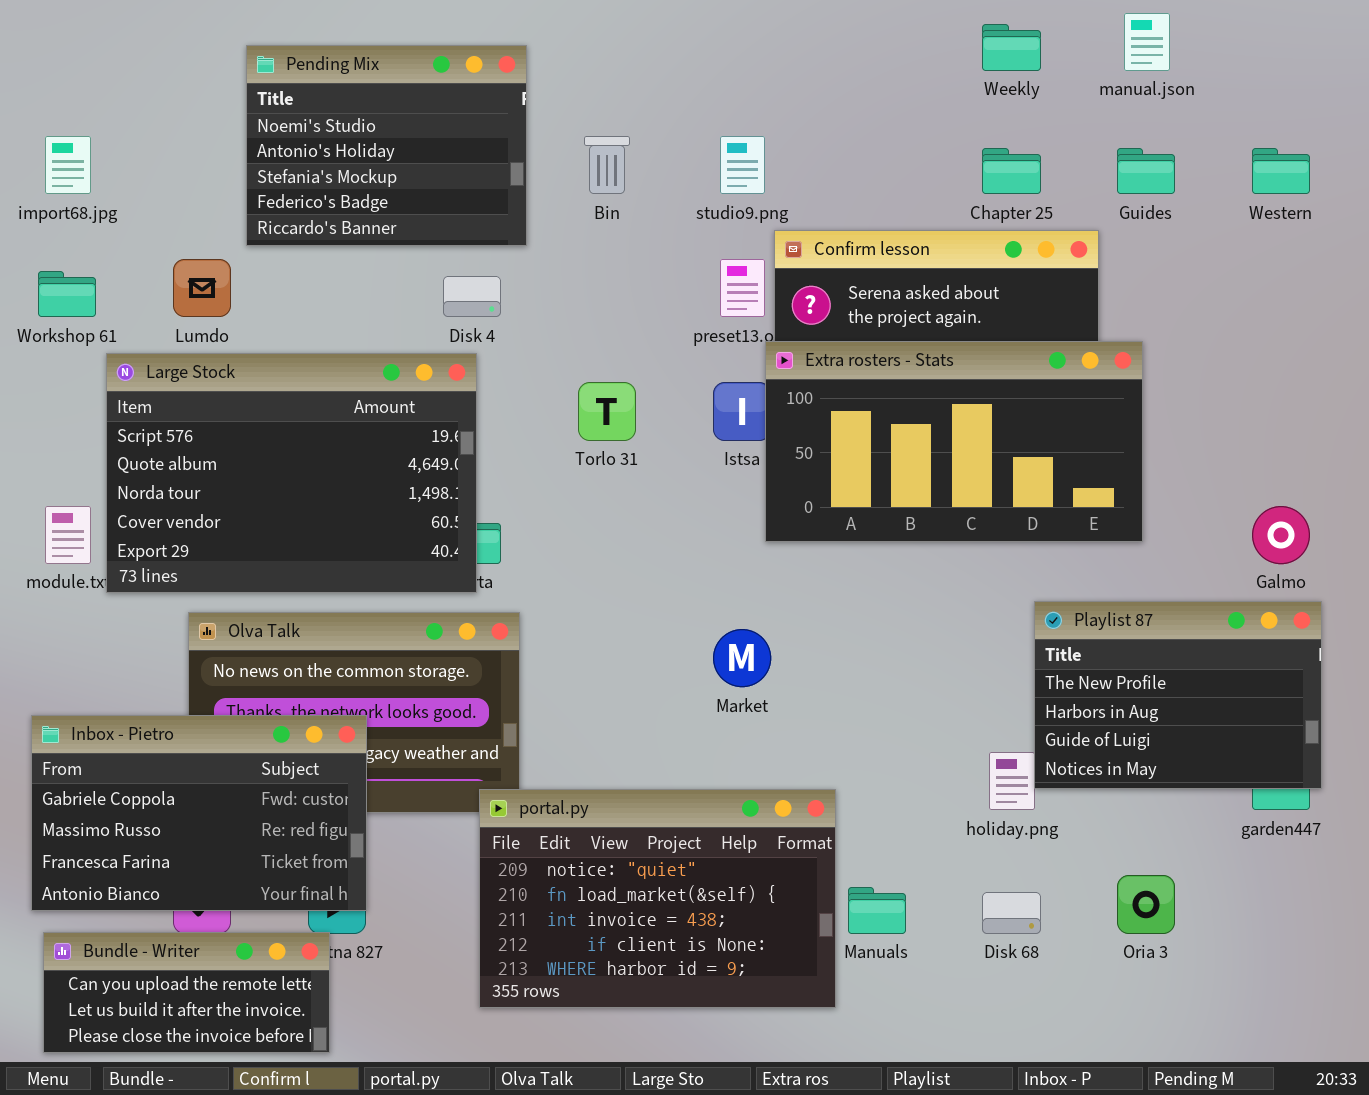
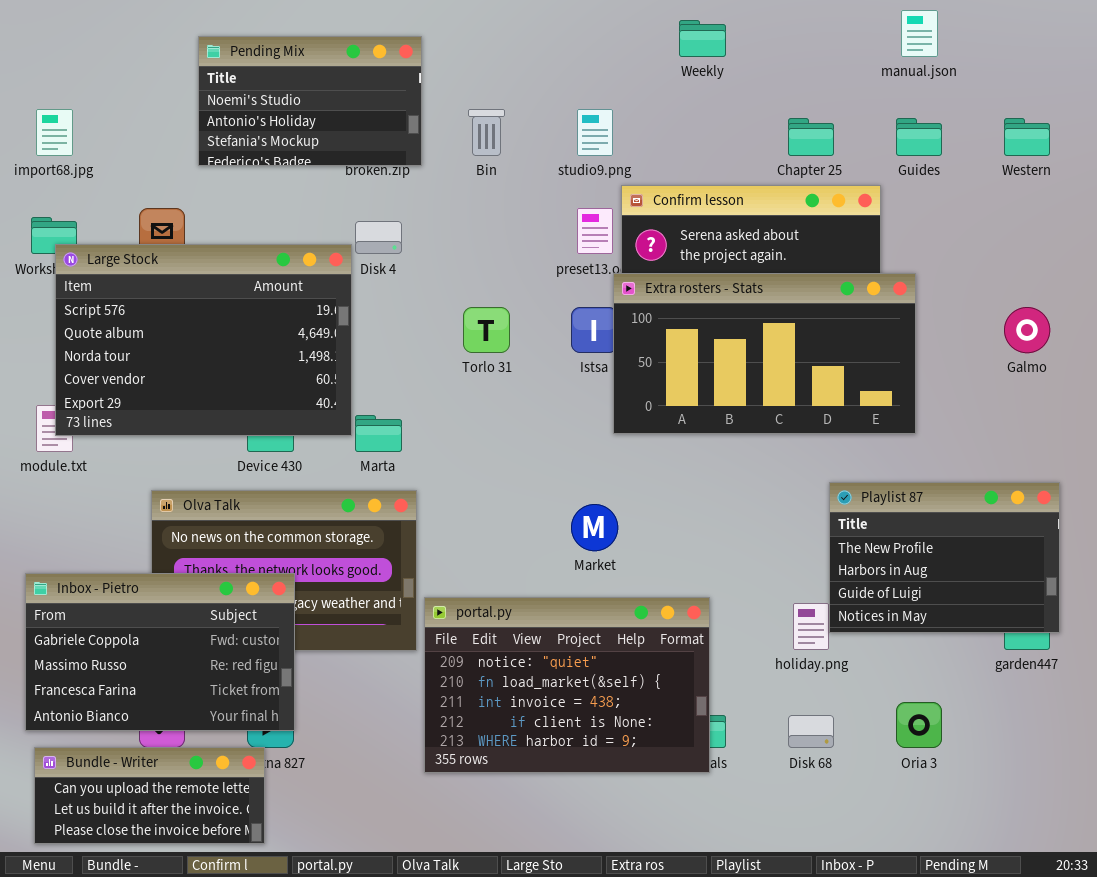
Weekly: [982,24,1041,71] -> [679,20,726,57], moved
Pending Mix: [246,45,527,246] -> [198,36,422,166], resized
Large Stock: [106,353,477,593] -> [55,244,352,436], moved
Galmo: [1252,506,1310,564] -> [1004,307,1050,353], moved
portal.py: [479,789,836,1008] -> [424,597,710,773], moved

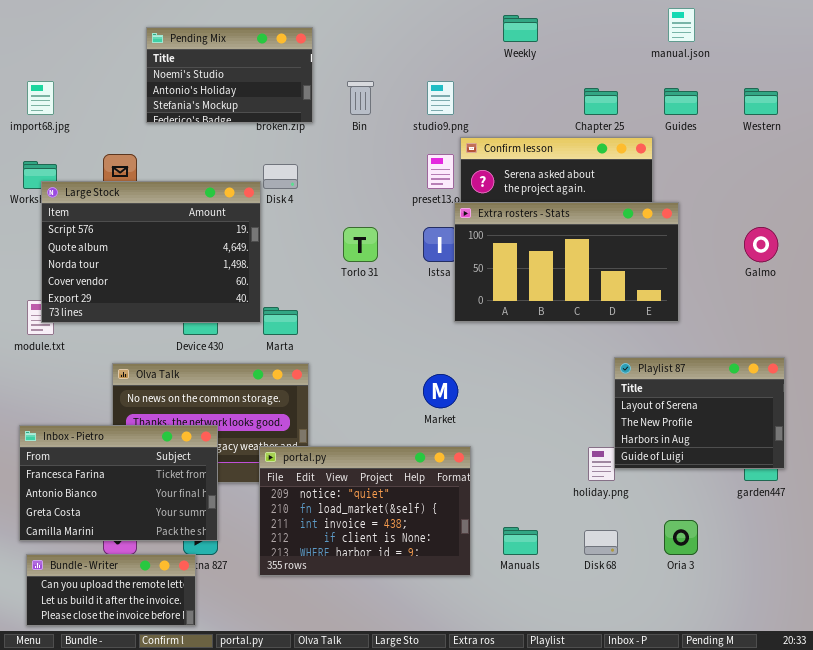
Playlist 87: [829,482,1060,633] -> [614,357,785,469], scrolled up 1 row
Inbox - Pietro: [25,573,295,731] -> [19,425,218,541], scrolled down 2 rows
portal.py: [424,597,710,773] -> [259,446,471,576], moved

